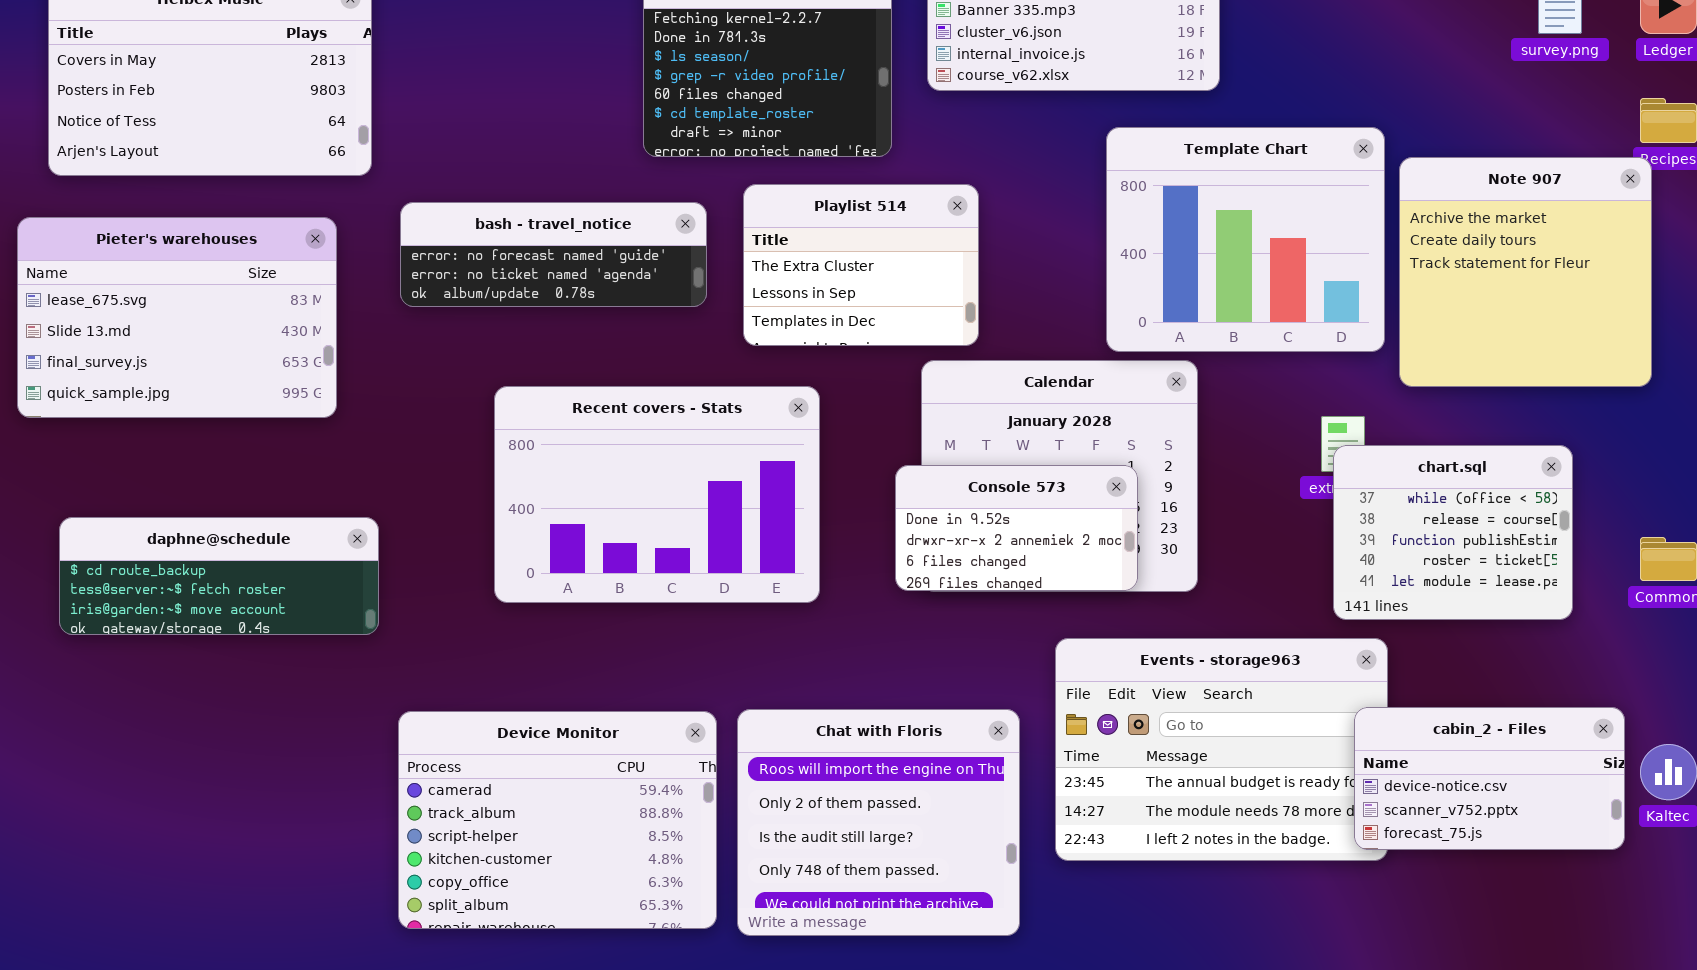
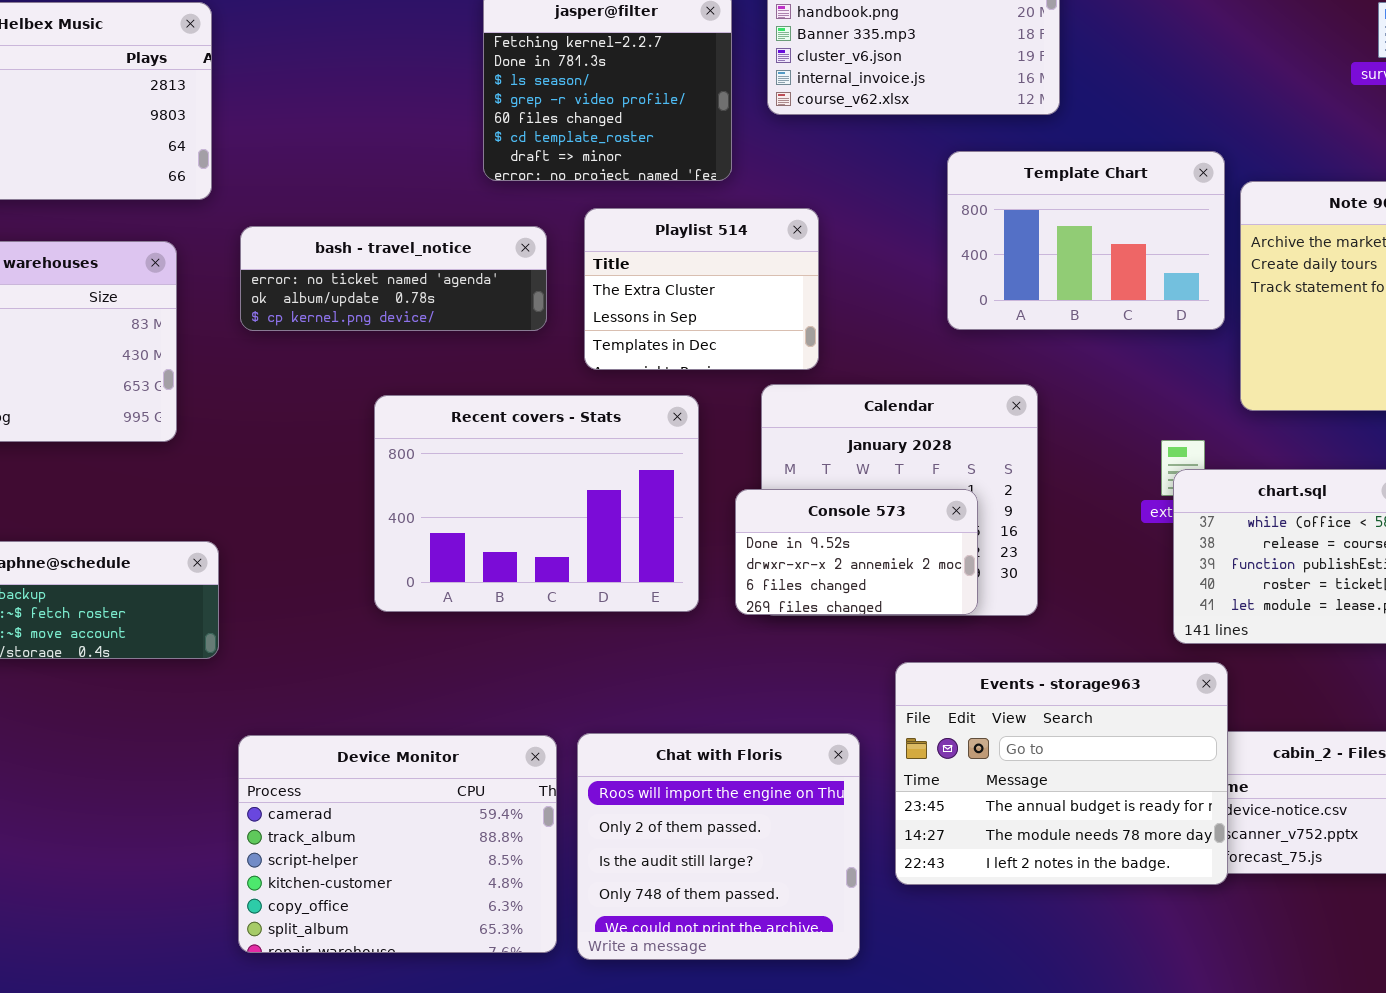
Template Chart: [1106,127,1385,352] -> [947,151,1225,330], resized
bash - travel_notice: [400,202,707,307] -> [240,226,547,331], scrolled down 1 row
Recent covers - Stats: [494,386,820,603] -> [374,395,699,612], moved
Events - storage963: [1055,638,1388,861] -> [895,662,1228,885], raised

